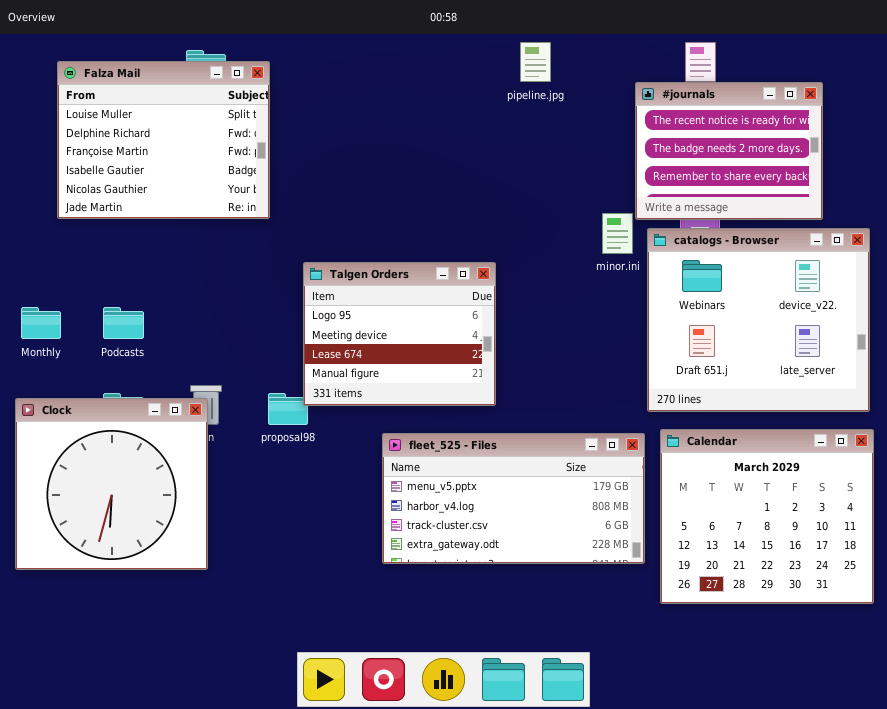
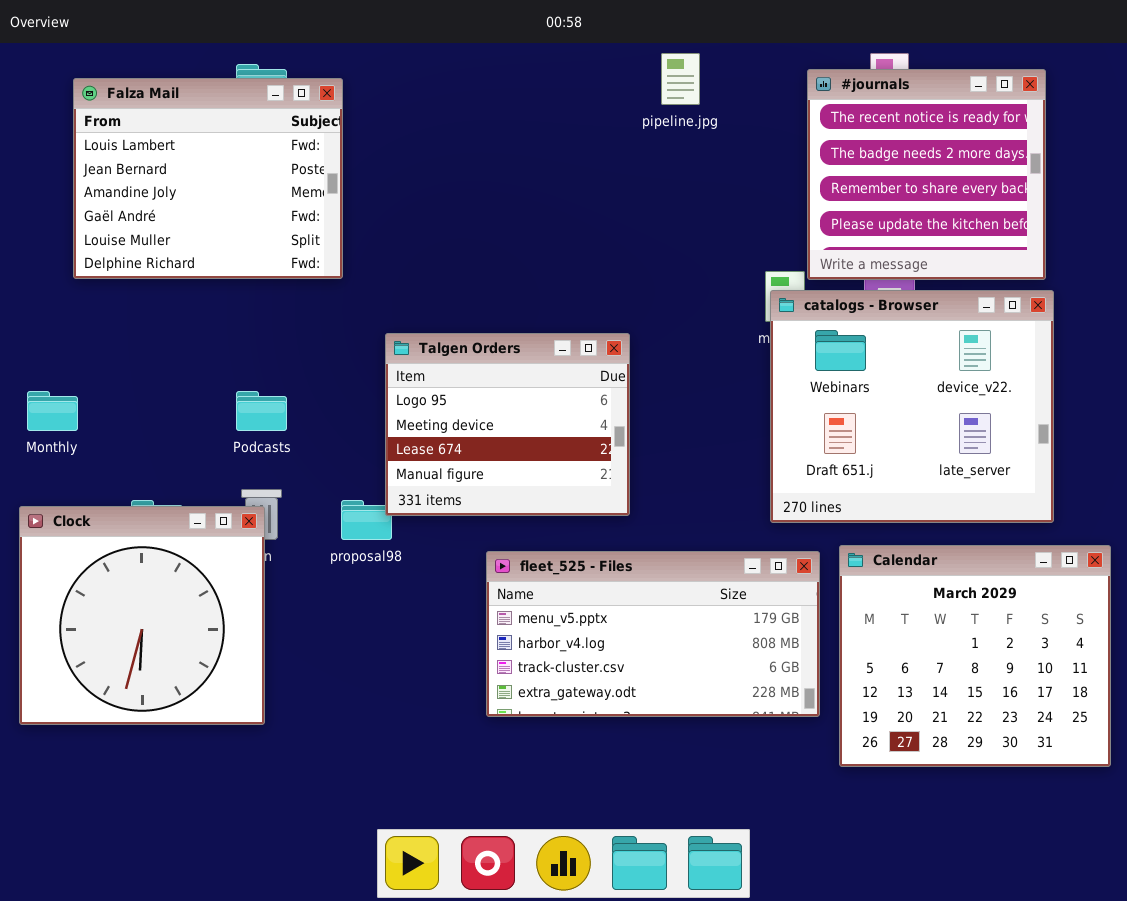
Falza Mail: [57,61,270,219] -> [73,78,343,279], scrolled up 4 rows
#journals: [635,82,823,220] -> [807,69,1046,280], resized
catalogs - Browser: [647,228,870,412] -> [770,290,1054,523], moved
Podcasts: [103,307,144,339] -> [236,391,287,431], moved

